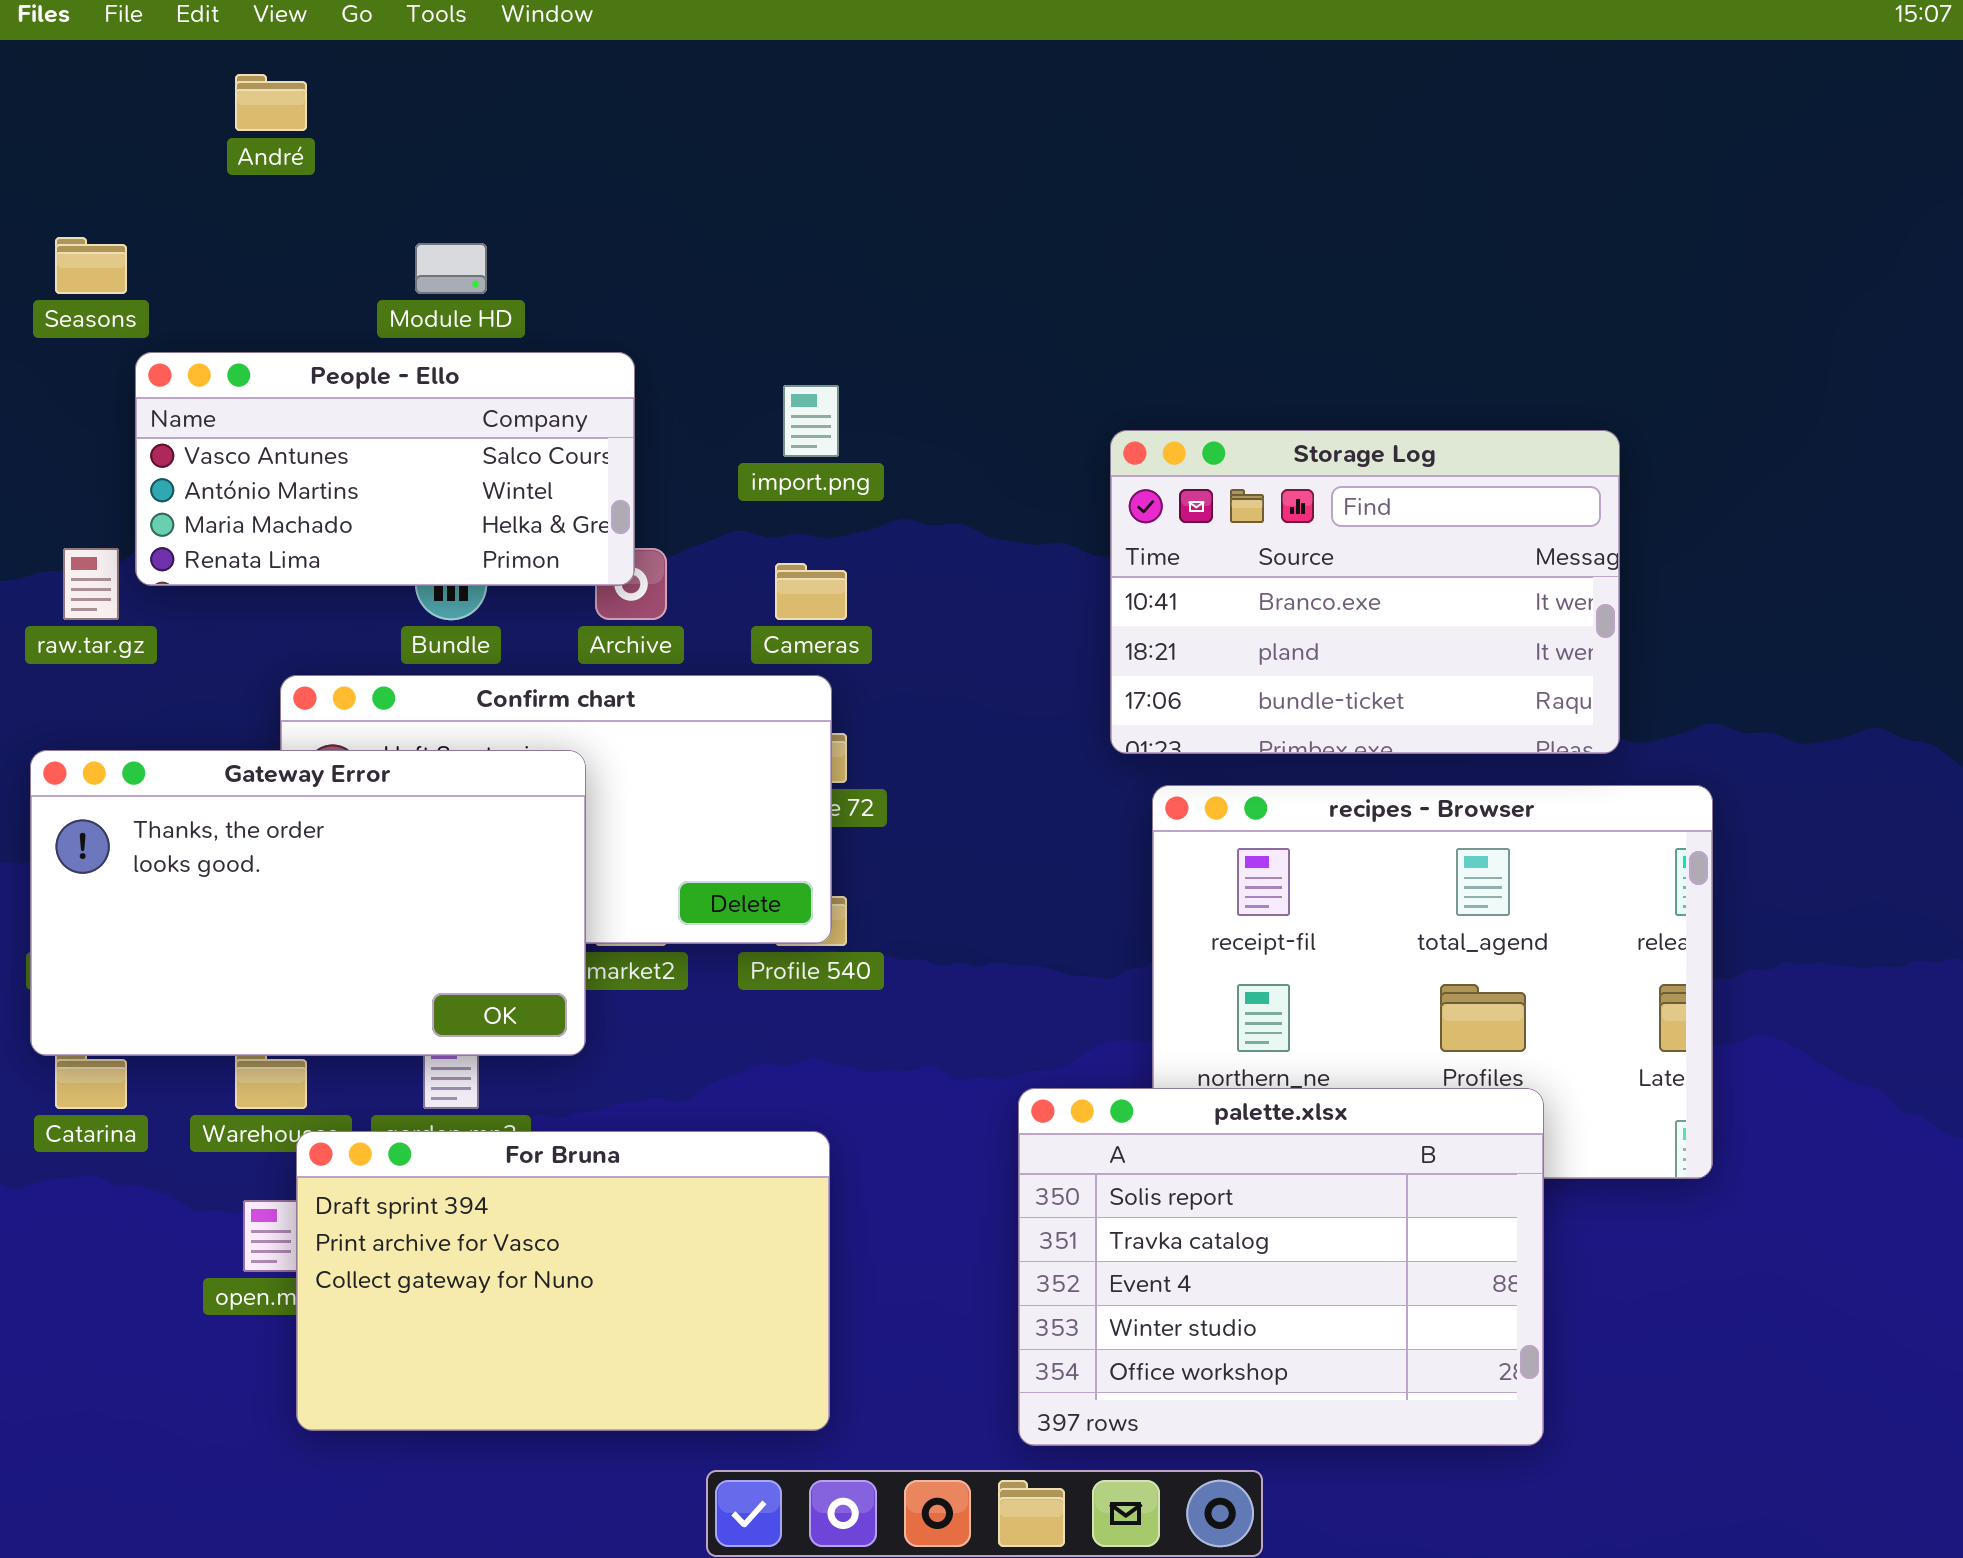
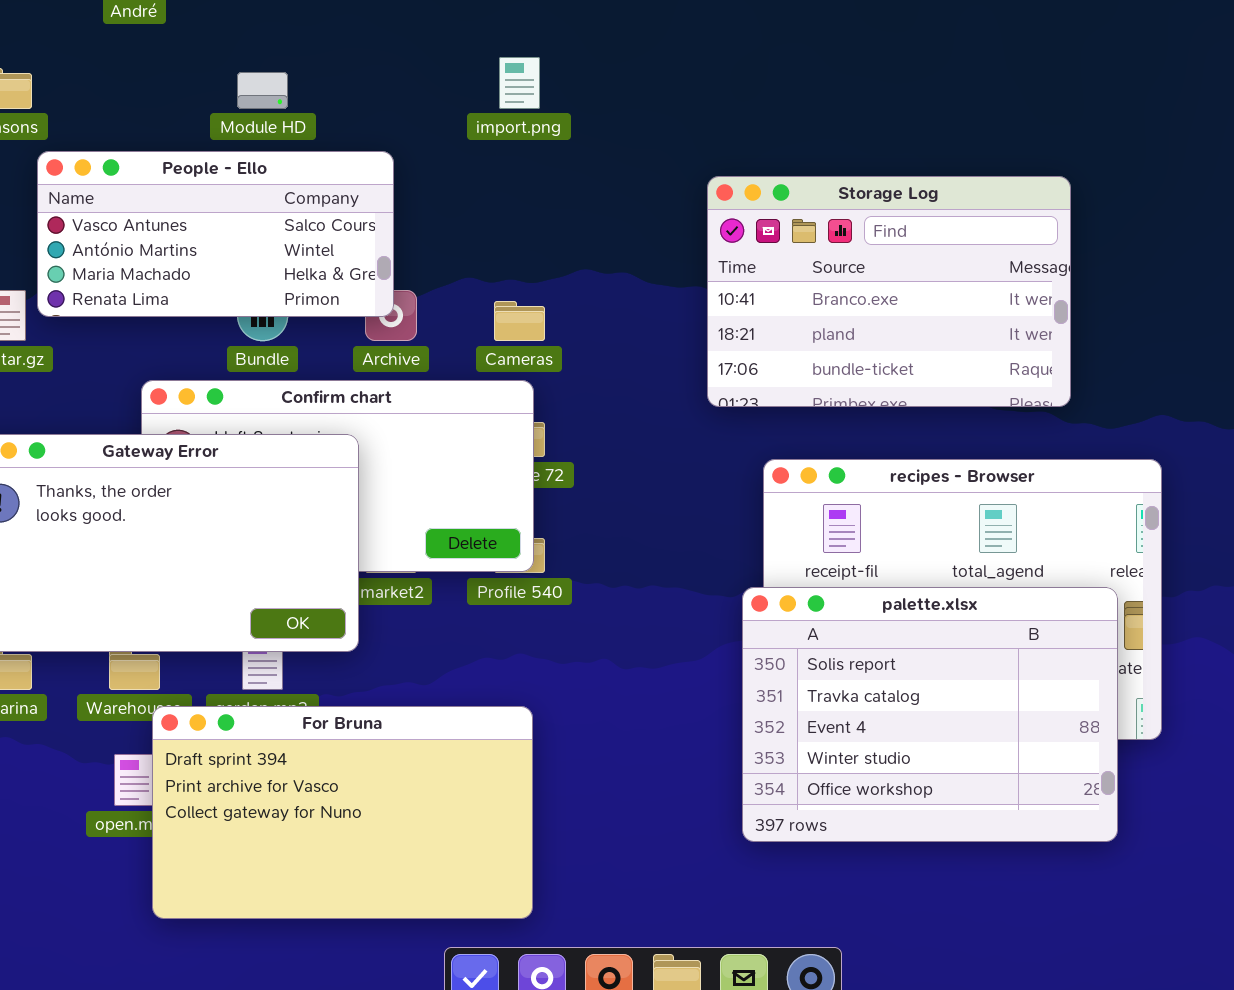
import.png: [783,385,839,457] -> [499,57,540,109], moved
Storage Log: [1110,430,1620,754] -> [707,176,1071,407], moved
palette.xlsx: [1018,1088,1544,1446] -> [742,587,1118,842], moved

